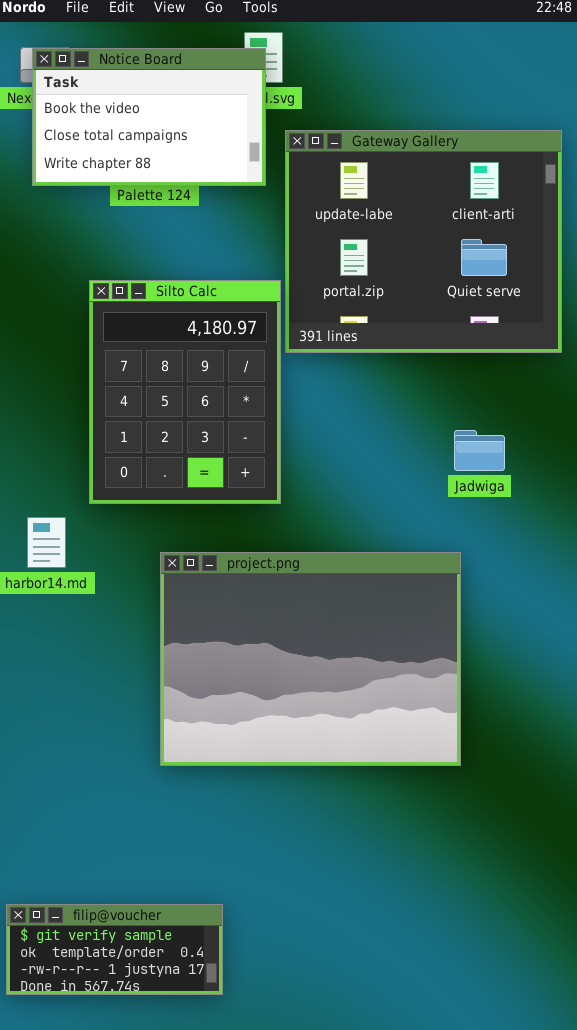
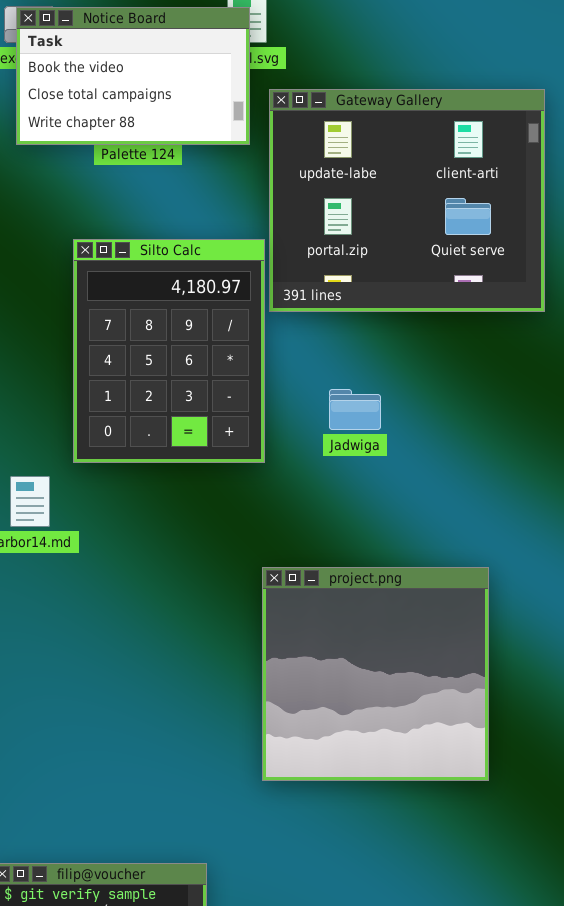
Jadwiga: [454,430,505,471] -> [329,389,381,430], moved
project.png: [160,552,461,766] -> [262,567,489,781], moved, resized

